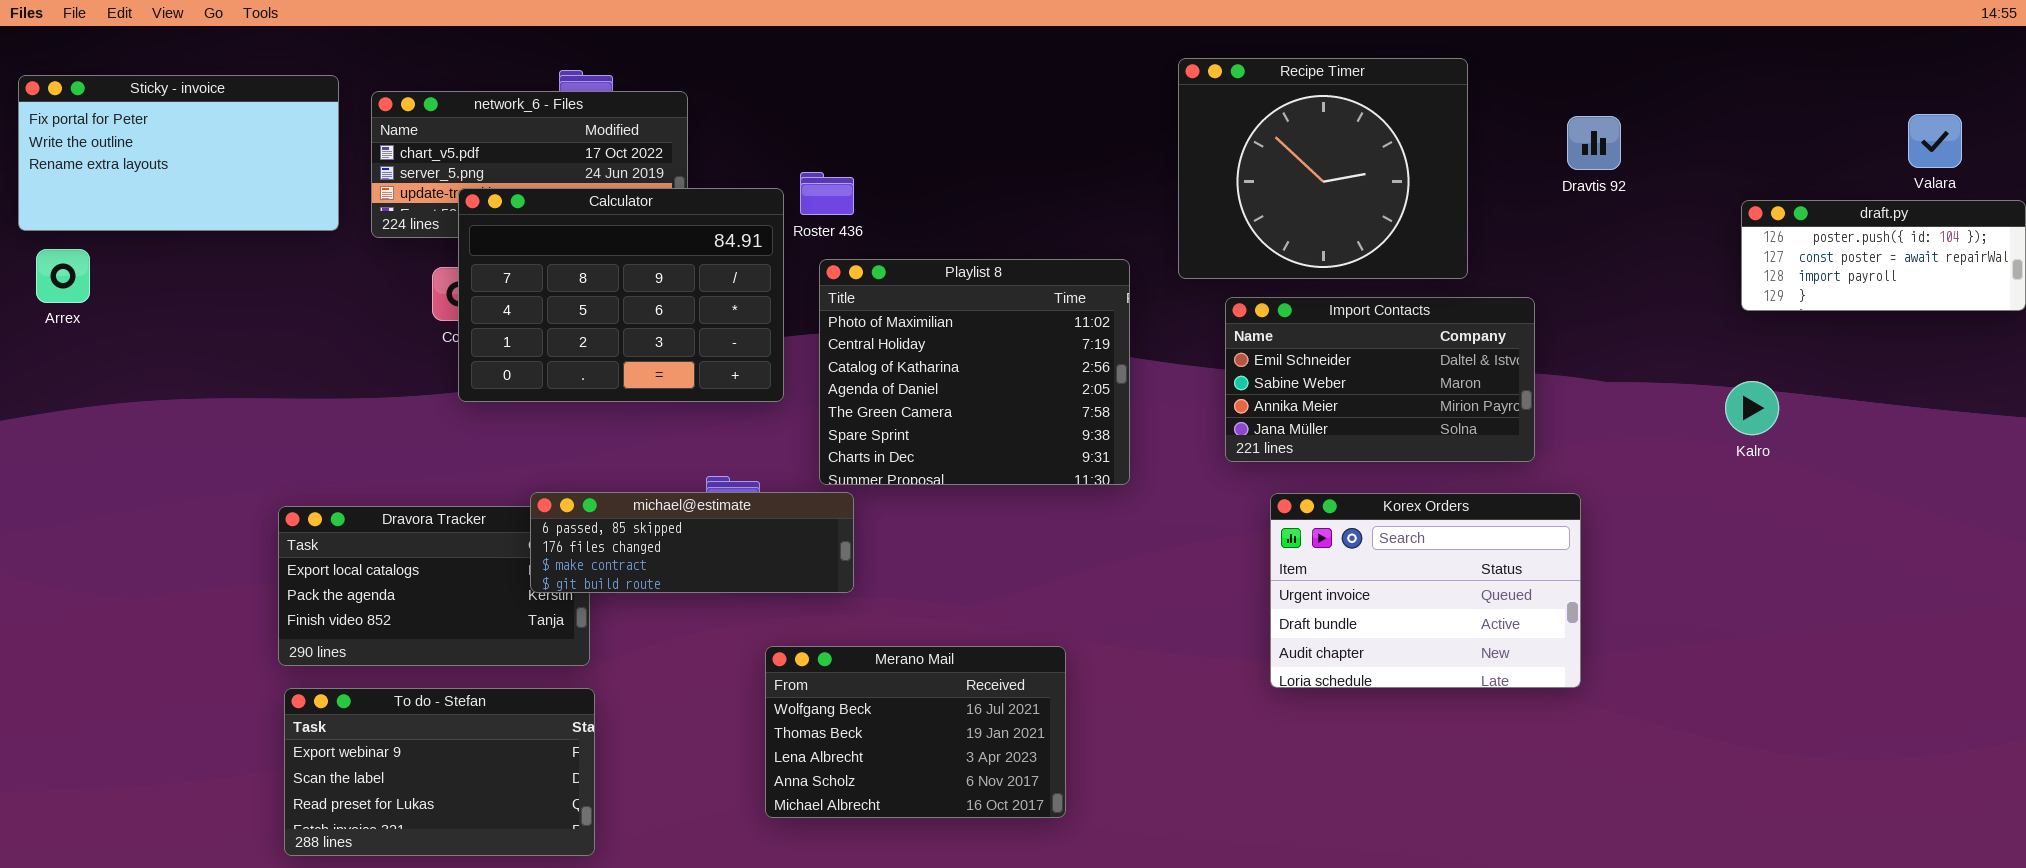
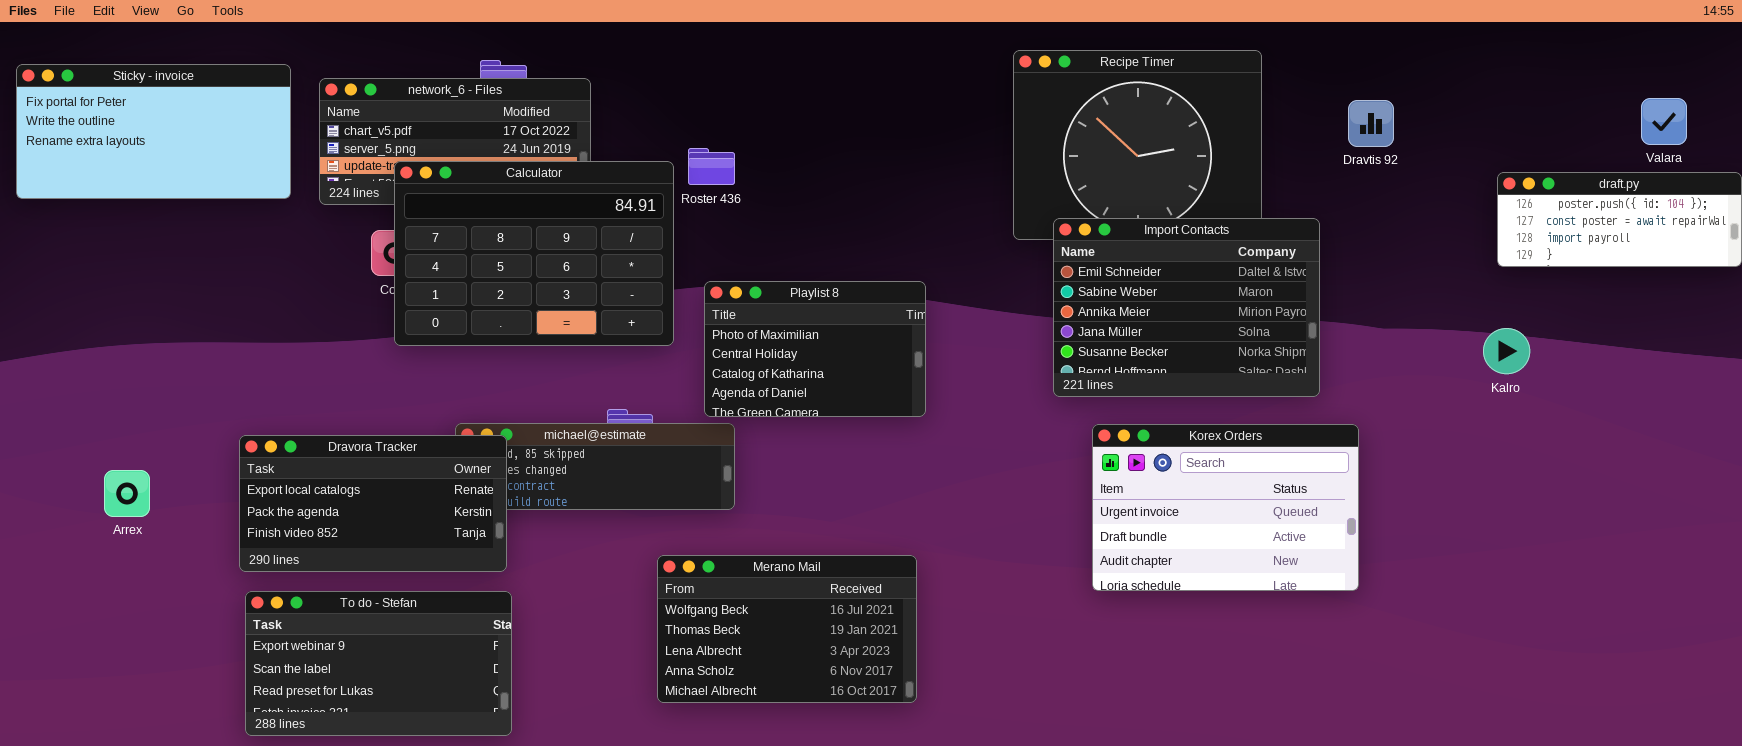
Arrex: [36,249,90,303] -> [104,470,150,517], moved
Playlist 8: [819,259,1130,485] -> [704,281,926,417], resized
Import Contacts: [1225,297,1535,462] -> [1053,218,1320,397], resized
Dravora Tracker: [278,506,590,666] -> [239,435,507,572], raised

